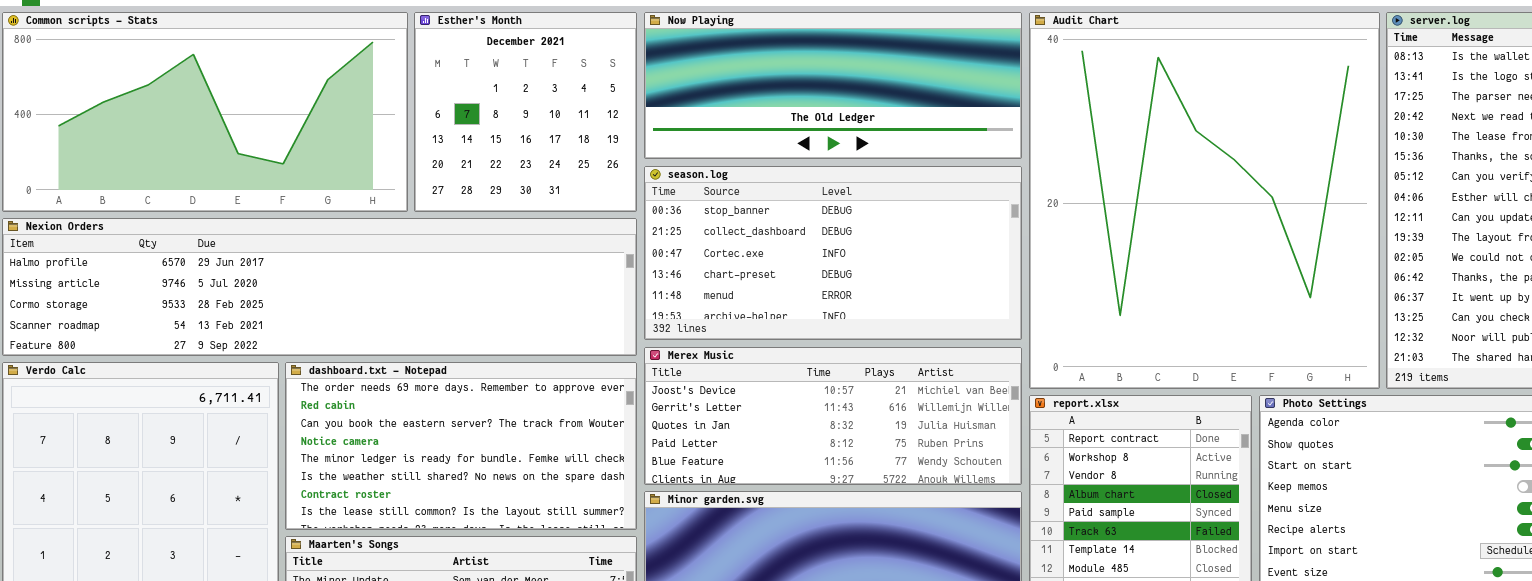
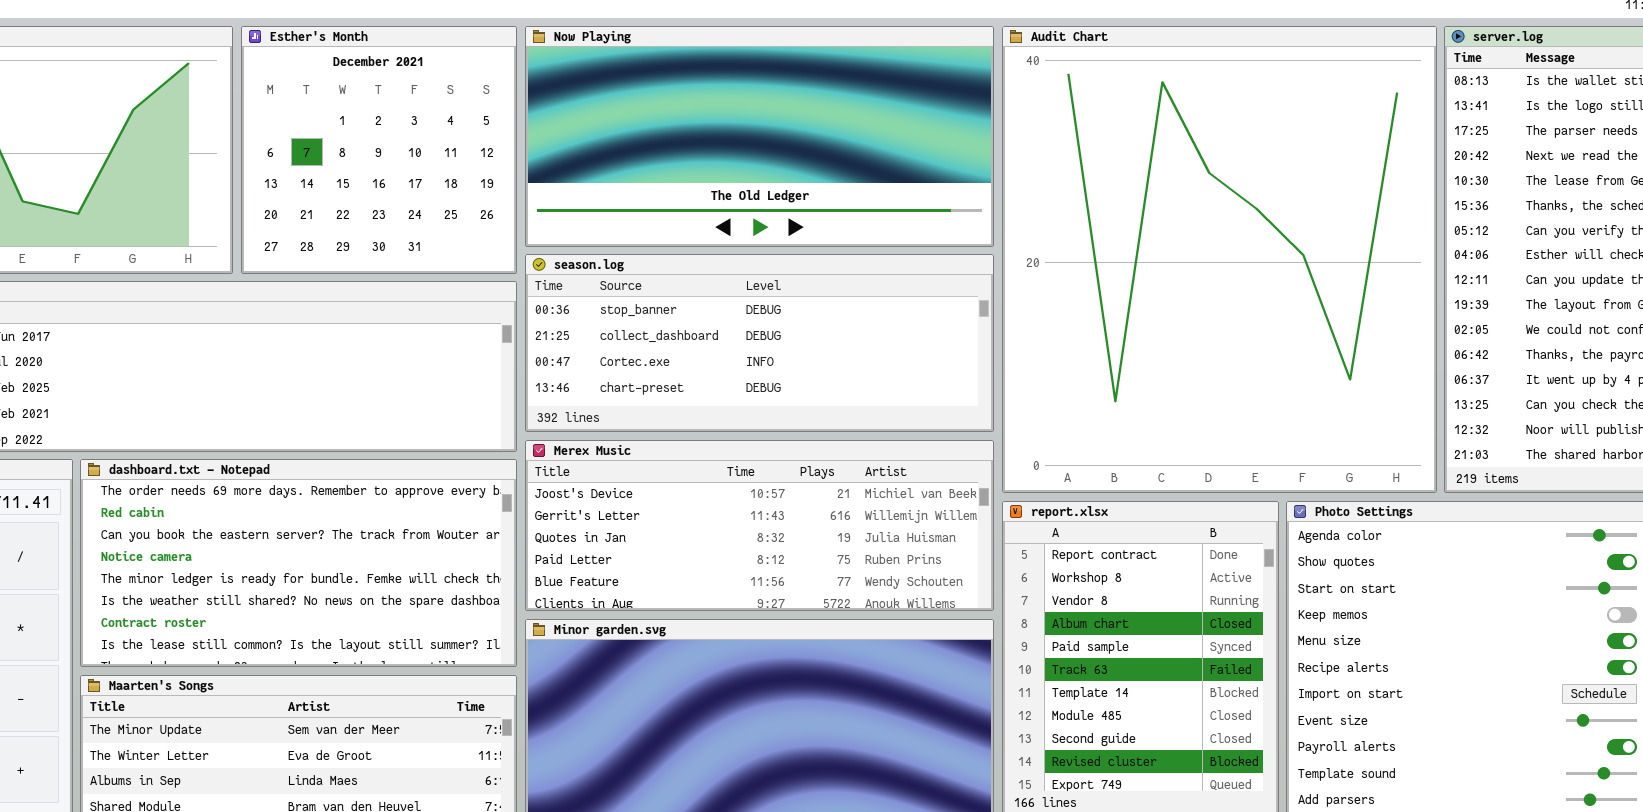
Now Playing: [644,12,1022,159] -> [525,26,994,247], resized
season.log: [644,166,1022,340] -> [525,254,994,432], resized

